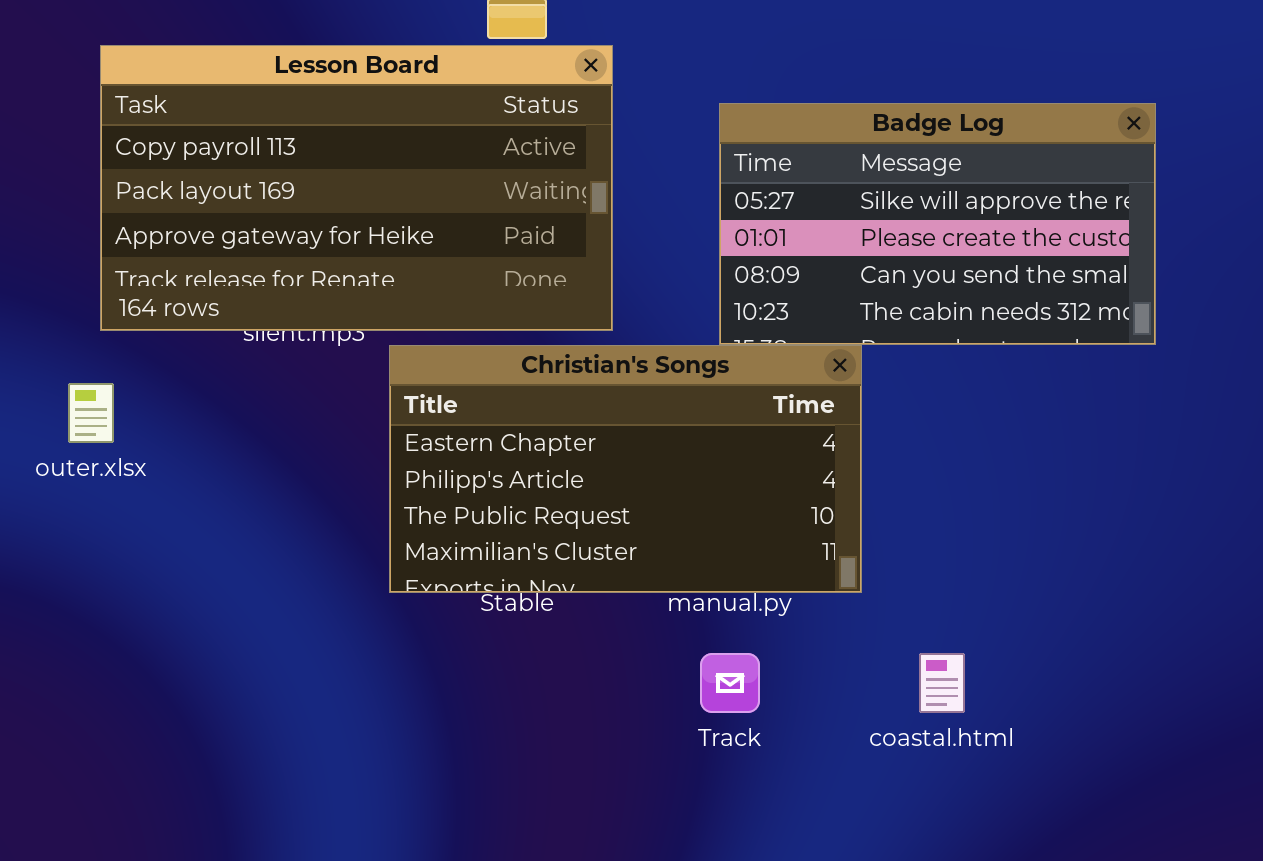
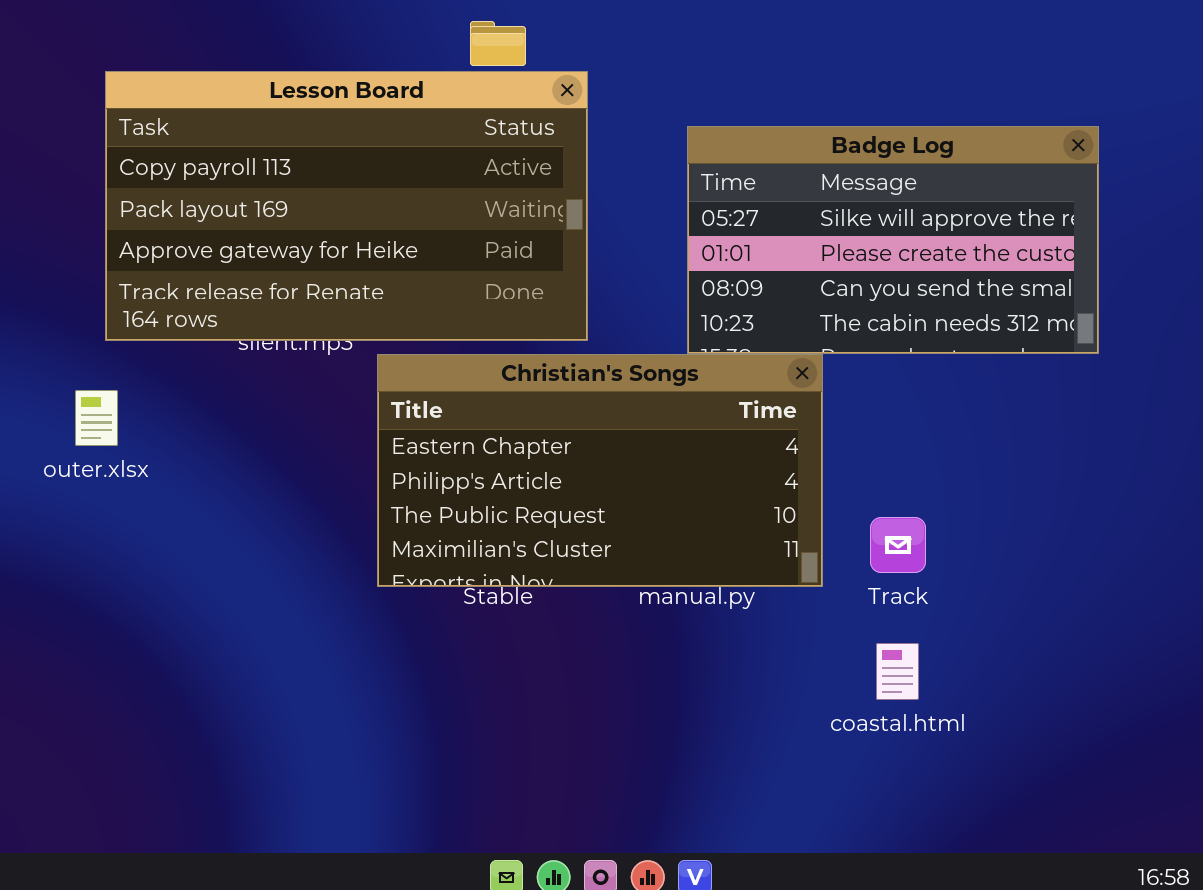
Track: [700,653,760,713] -> [870,517,926,573], moved

